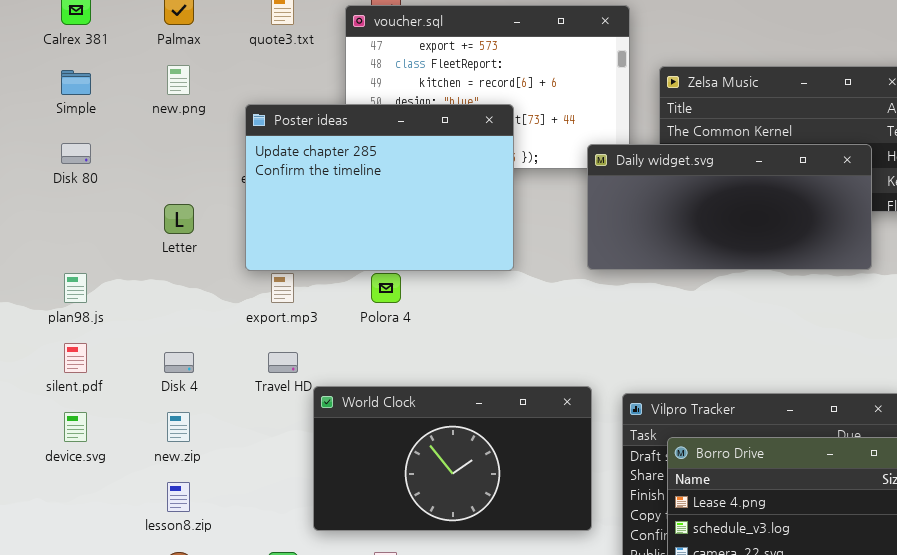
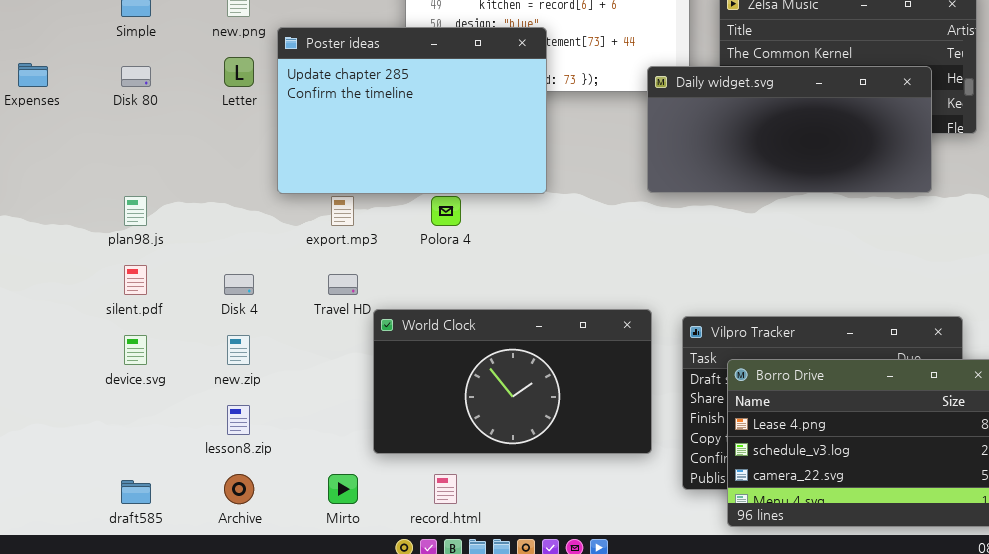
Poster ideas: [245,104,514,271] -> [277,27,547,194], moved
Letter: [164,204,194,234] -> [224,57,254,87], moved

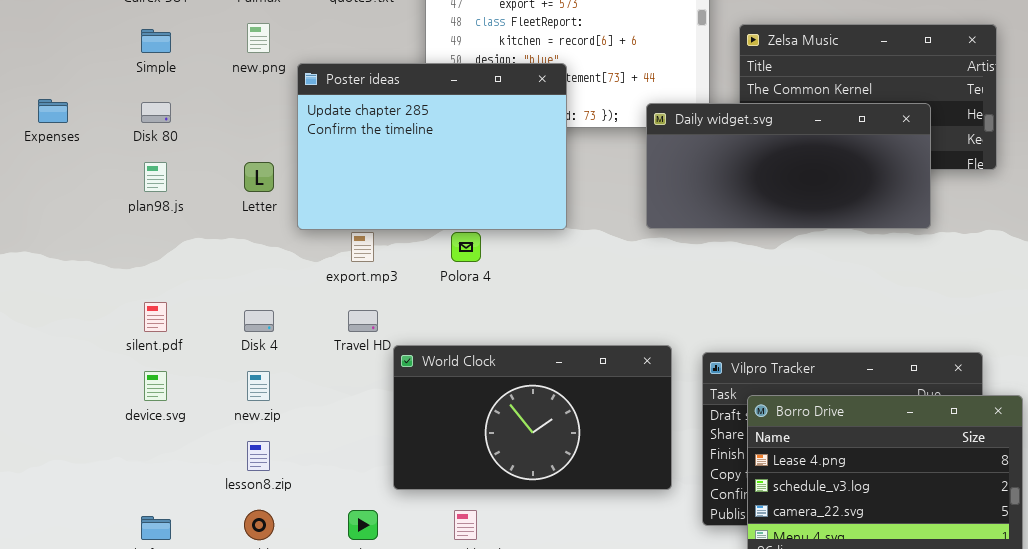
Letter: [224,57,254,87] -> [244,162,274,192], moved
Daily widget.svg: [647,66,932,193] -> [646,103,931,229], moved
plan98.js: [124,196,147,226] -> [144,162,167,192], moved

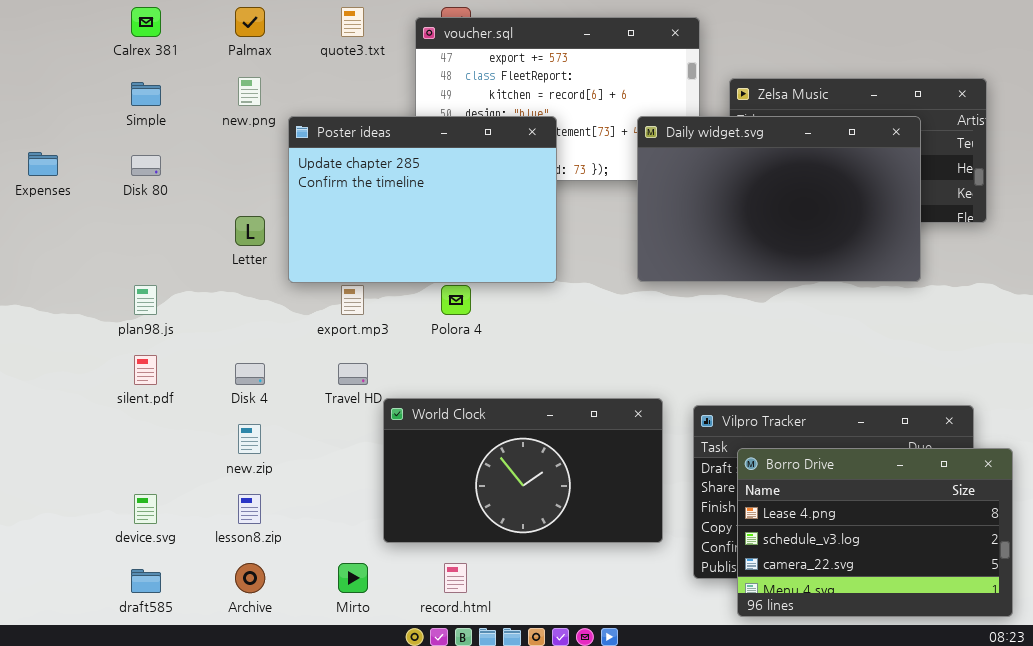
Daily widget.svg: [646,103,931,229] -> [637,116,921,282], resized
plan98.js: [144,162,167,192] -> [134,285,157,315], moved
device.svg: [144,371,167,401] -> [134,494,157,524], moved

